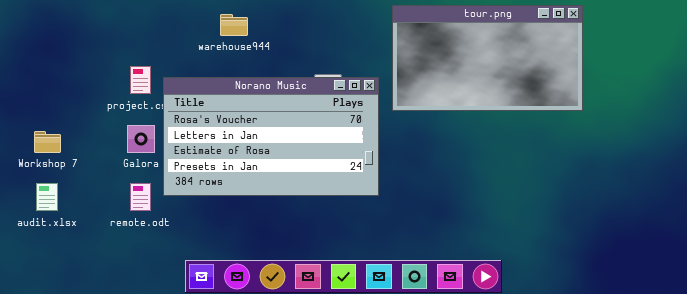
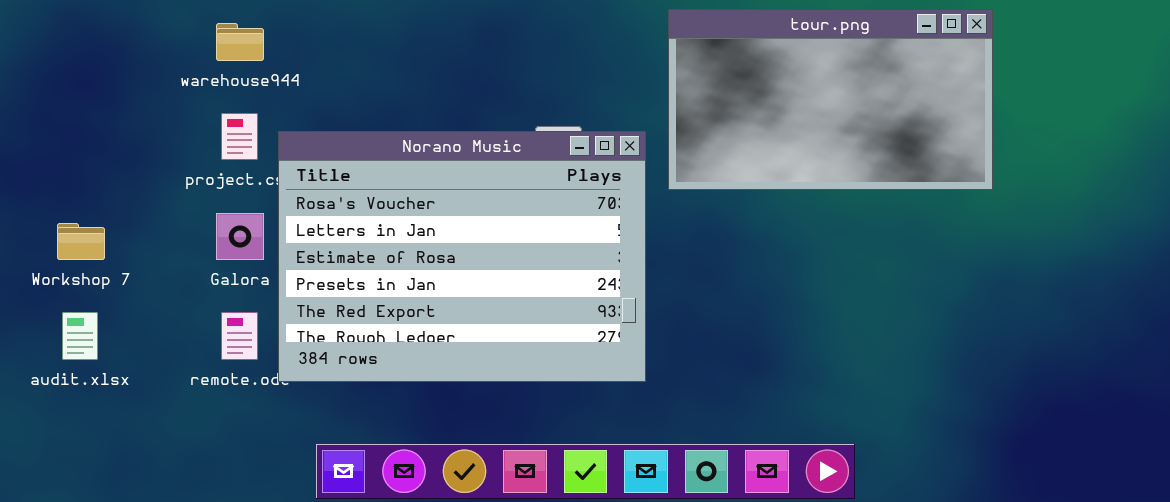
warehouse944: [220,14,248,36] -> [216,23,264,61], moved
Norano Music: [163,77,379,196] -> [278,131,646,382], resized

